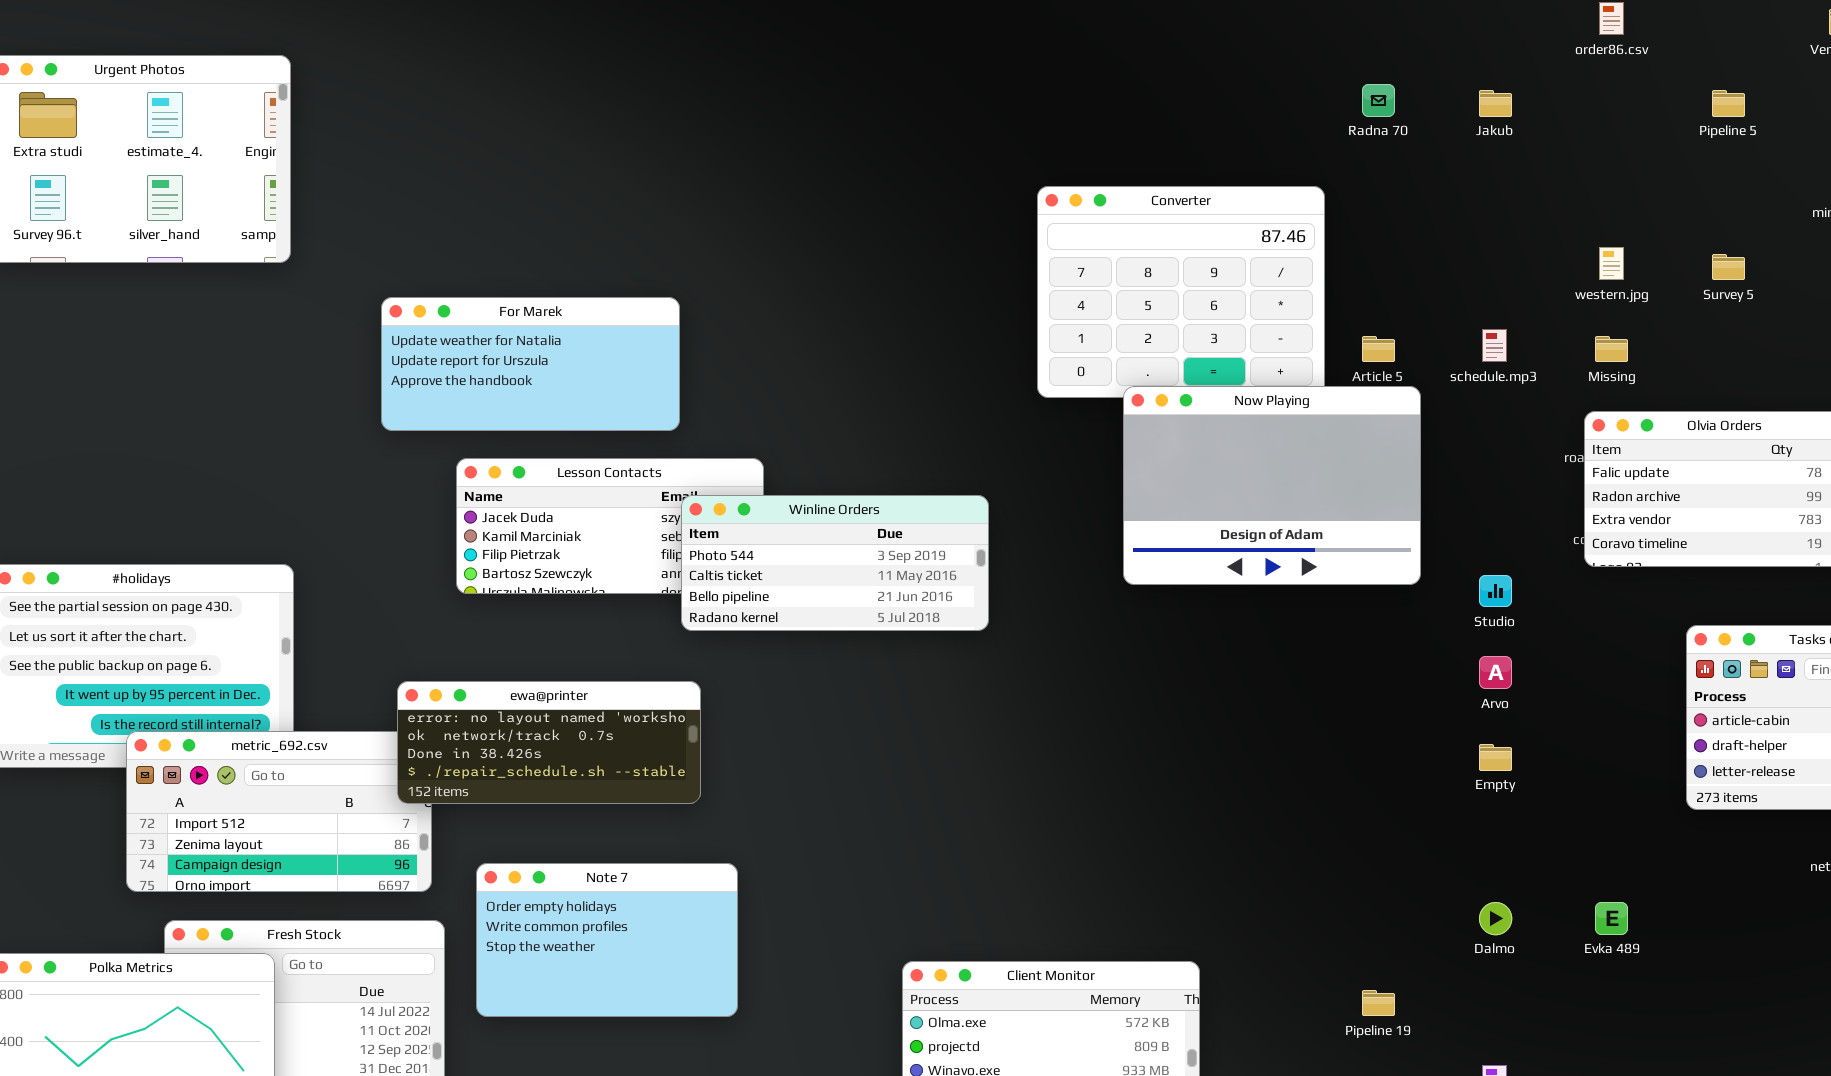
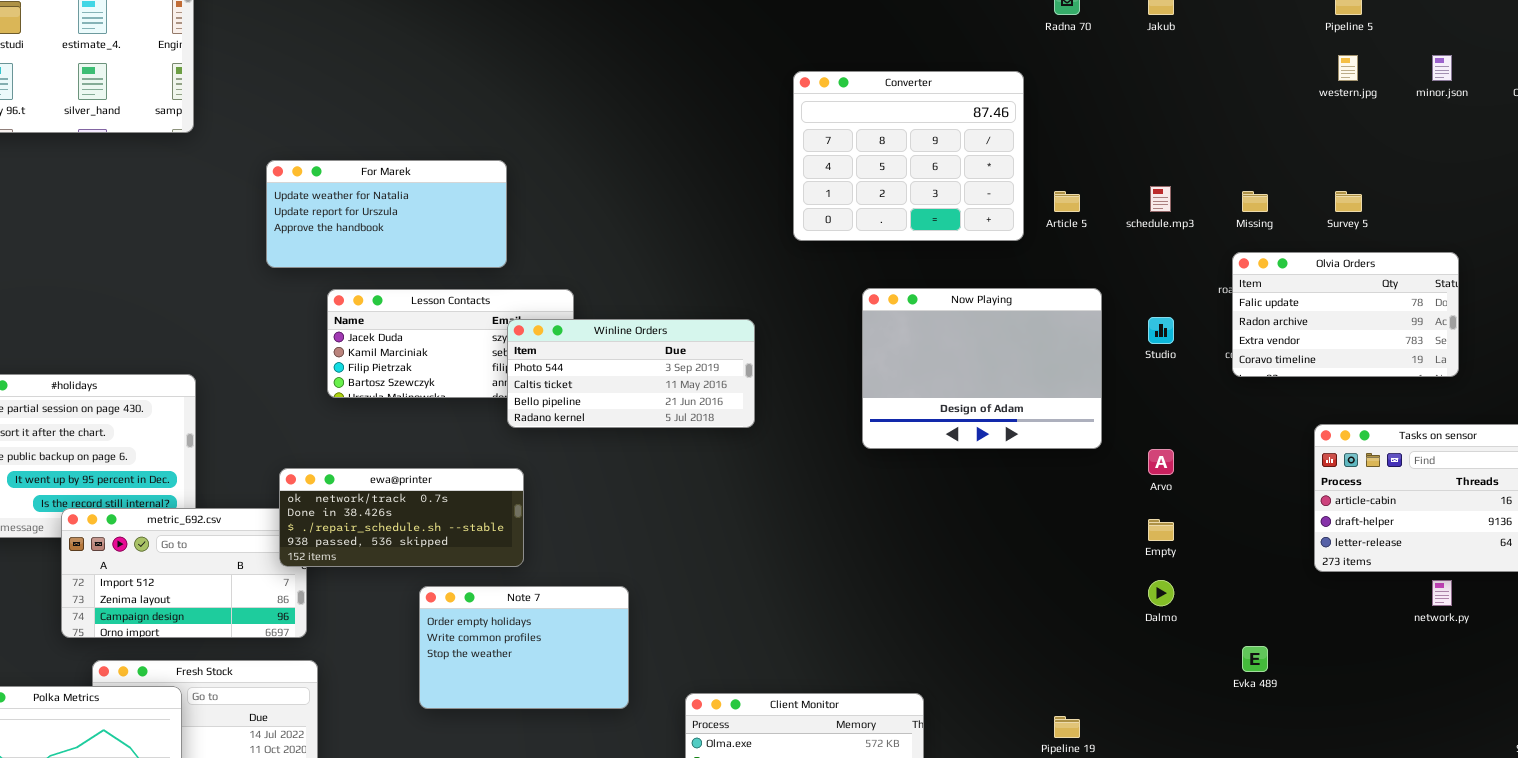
western.jpg: [1599,247,1624,280] -> [1338,55,1358,81], moved
Survey 5: [1712,254,1745,280] -> [1335,191,1362,212], moved
Now Playing: [1123,386,1421,585] -> [862,288,1102,449], moved
Studio: [1479,575,1512,607] -> [1148,317,1174,344], moved
ewa@printer: [397,681,701,804] -> [279,468,524,567], scrolled down 1 row
Note 7: [476,863,738,1017] -> [419,586,629,709], moved
Dalmo: [1479,902,1512,935] -> [1148,580,1174,606], moved

